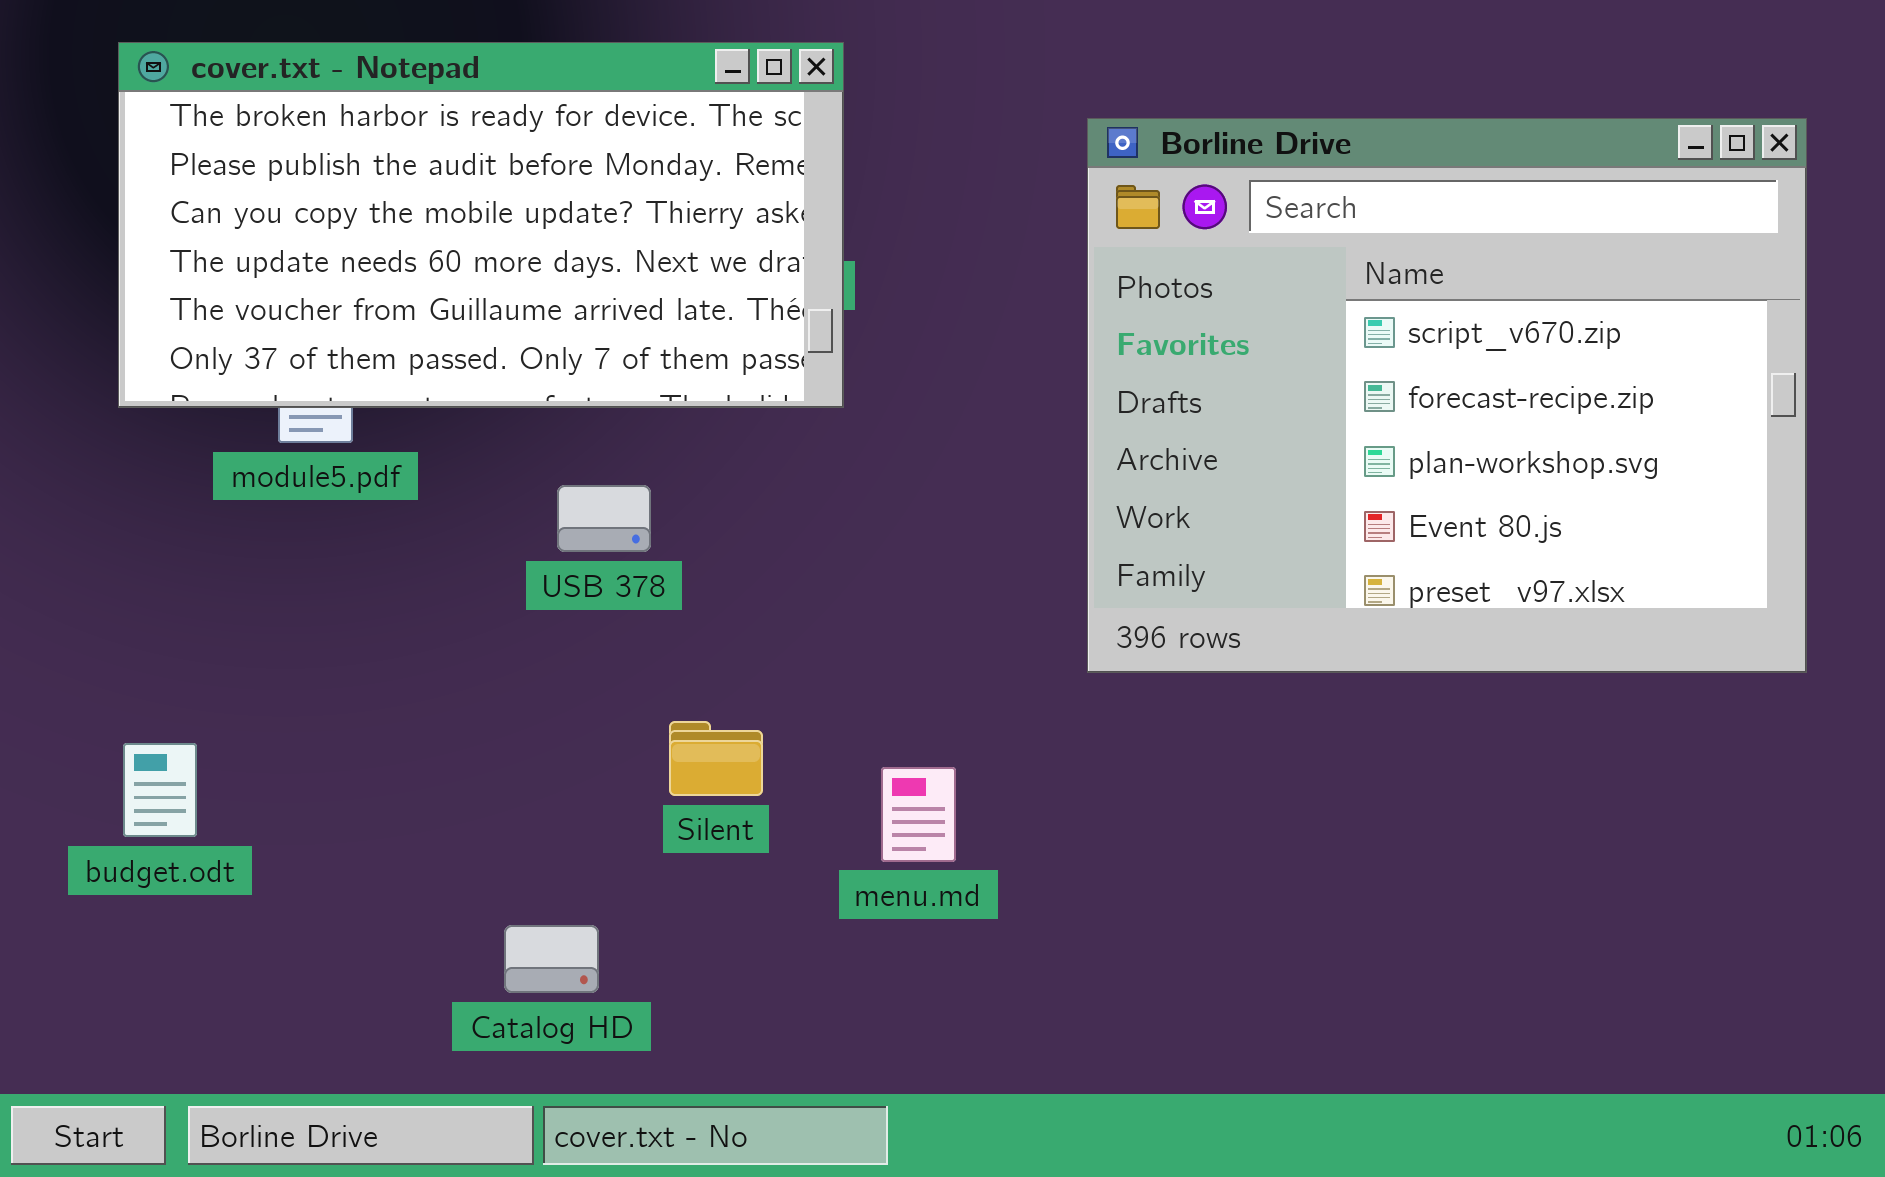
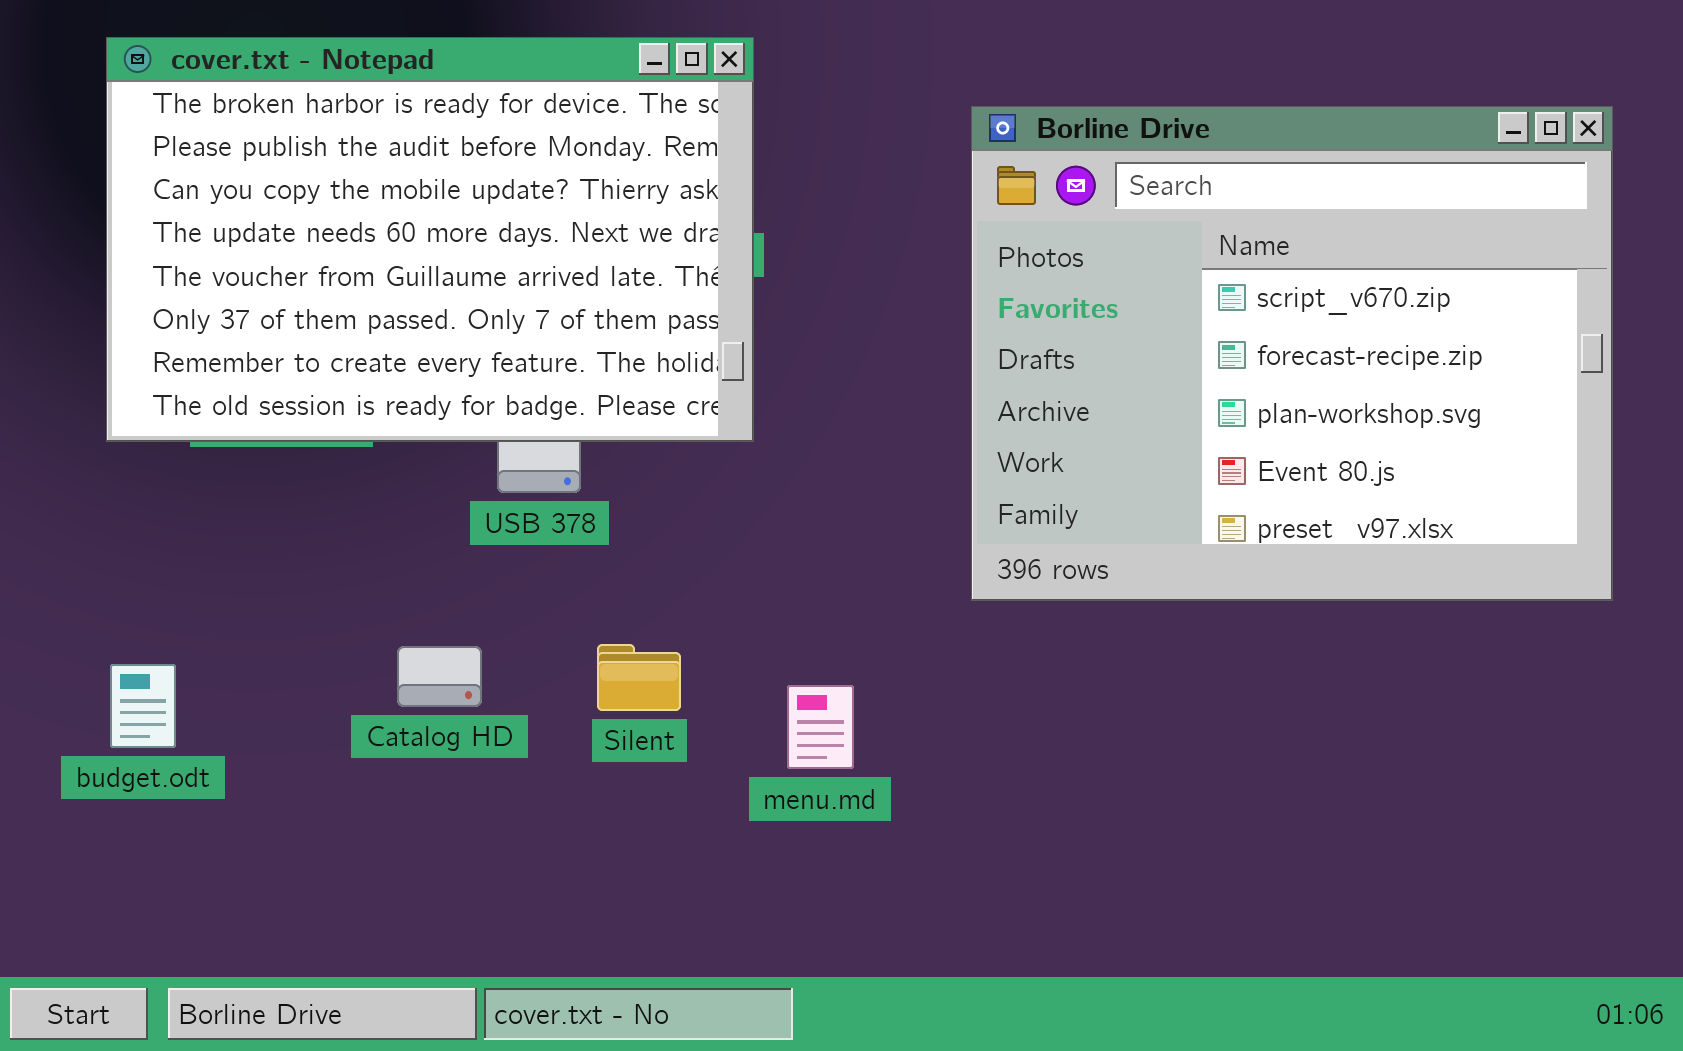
cover.txt - Notepad: [118,42,844,408] -> [106,37,754,442], resized
Catalog HD: [504,925,599,993] -> [397,646,482,707], moved

